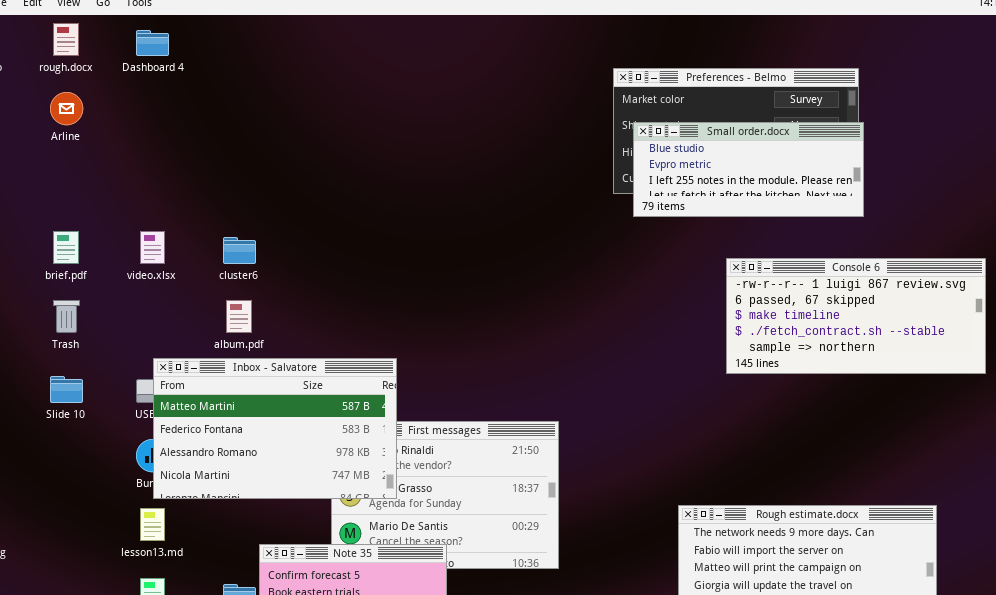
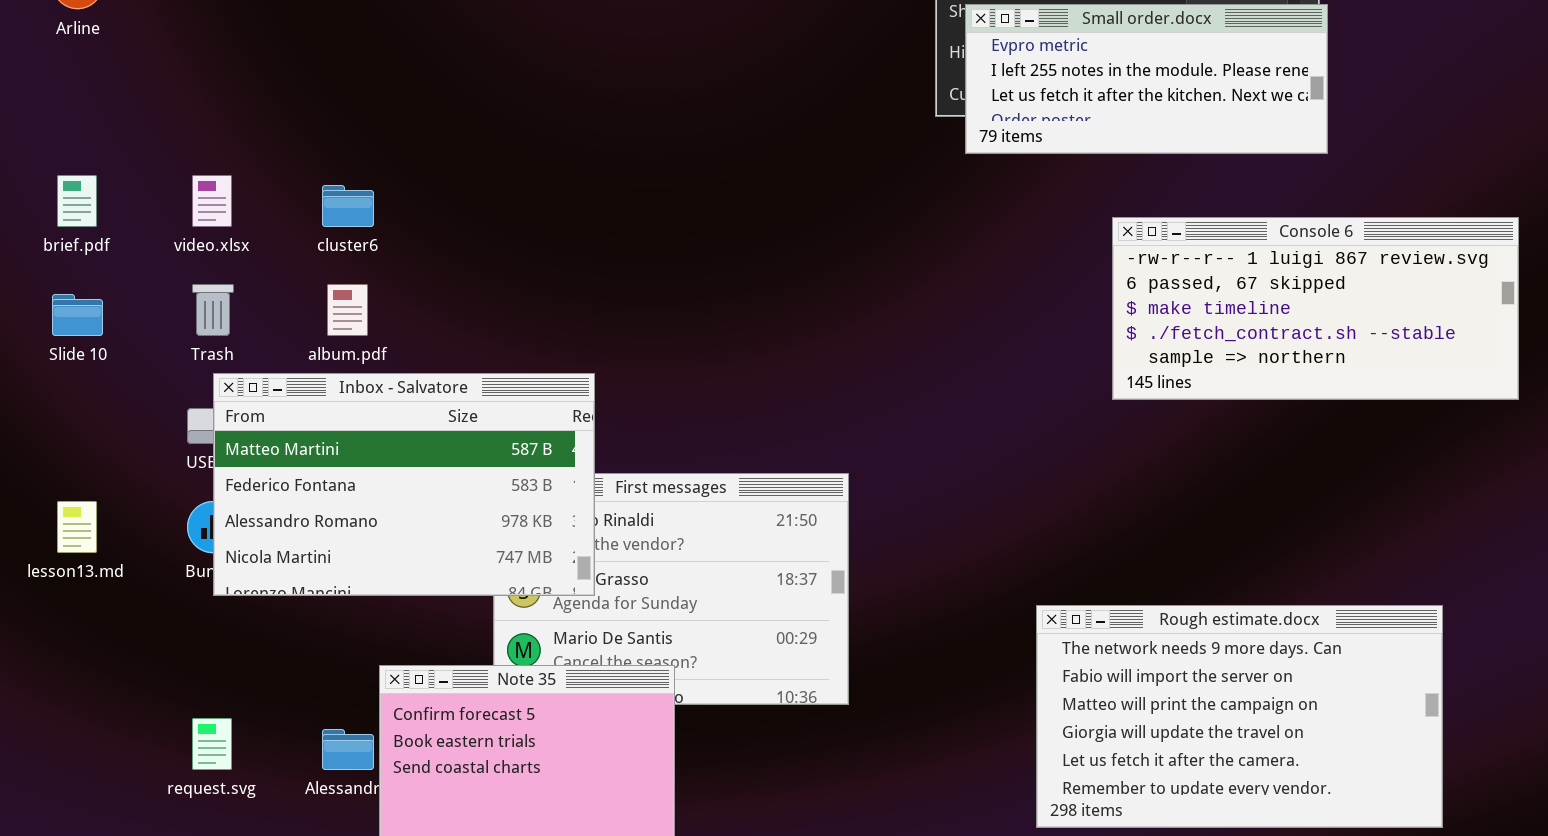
Small order.docx: [633,122,864,217] -> [965,4,1328,154], scrolled down 1 row
Trash: [53,300,80,333] -> [192,284,234,336], moved
Slide 10: [50,376,83,403] -> [52,294,103,336], moved
lesson13.md: [140,508,165,541] -> [57,501,97,553], moved

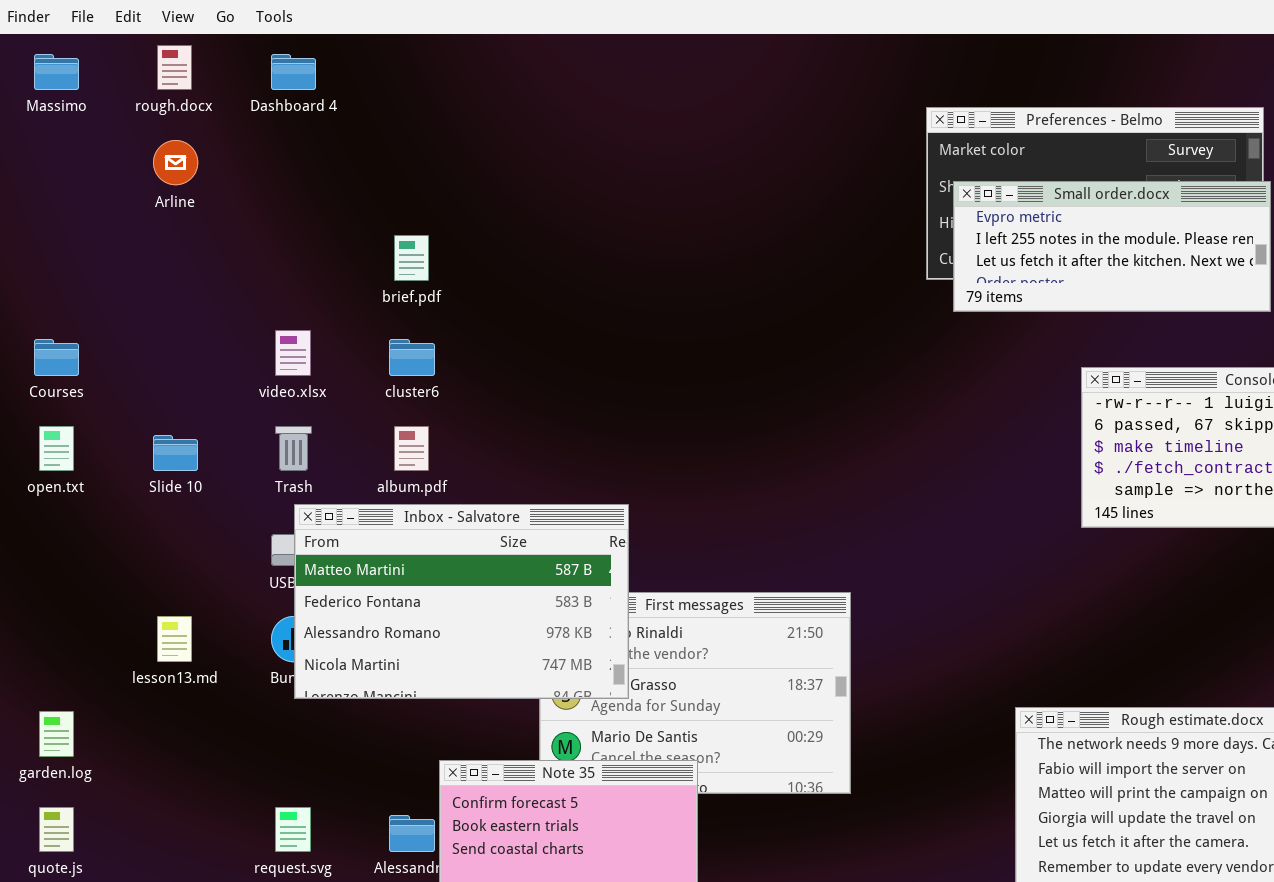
brief.pdf: [57,175,97,227] -> [394,235,429,281], moved

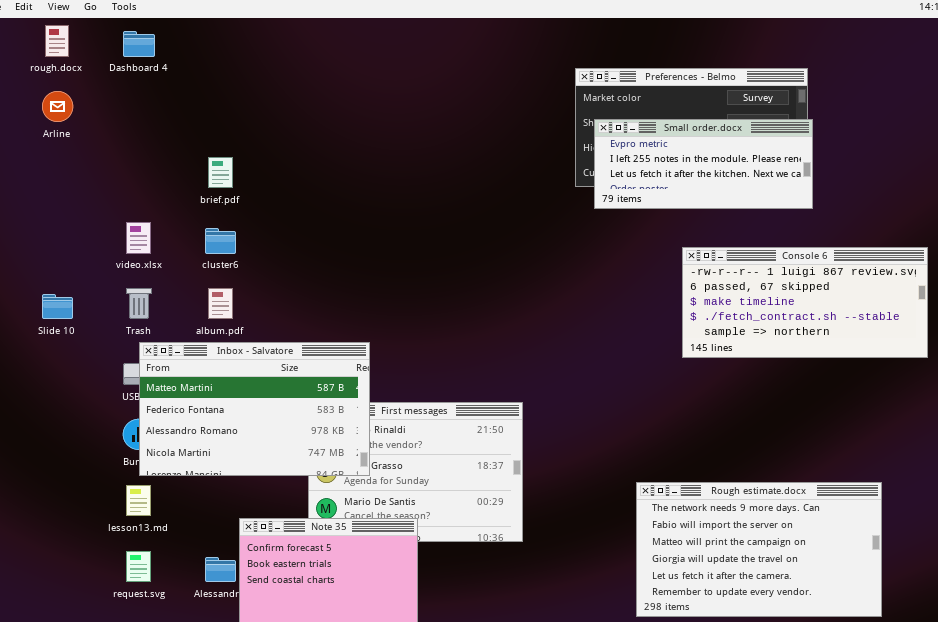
lesson13.md: [157,616,192,662] -> [126,485,151,516], moved

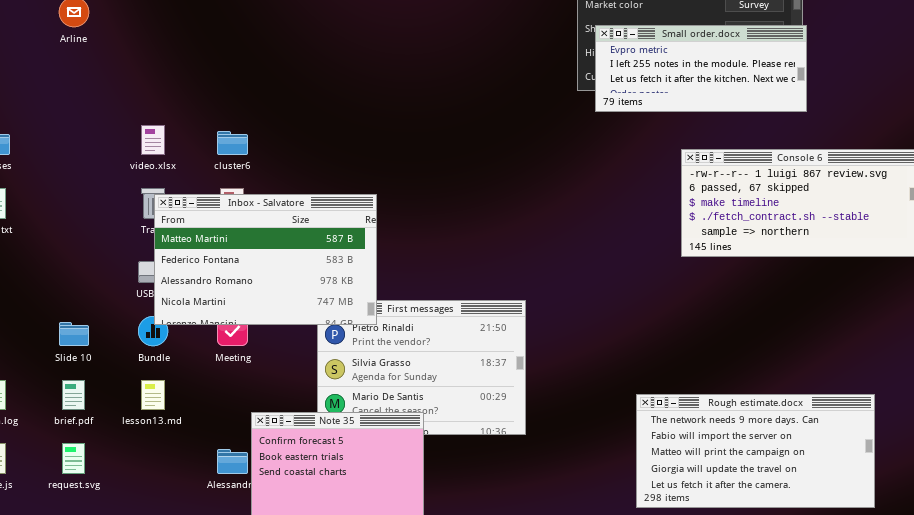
brief.pdf: [208,157,233,188] -> [62,380,85,410], moved
Slide 10: [42,294,73,319] -> [59,322,89,346], moved
Inbox - Salvatore: [139,342,370,476] -> [154,194,377,325], moved
Rough estimate.docx: [636,482,882,617] -> [636,394,875,508], resized
request.svg: [126,551,151,582] -> [62,443,85,474], moved

